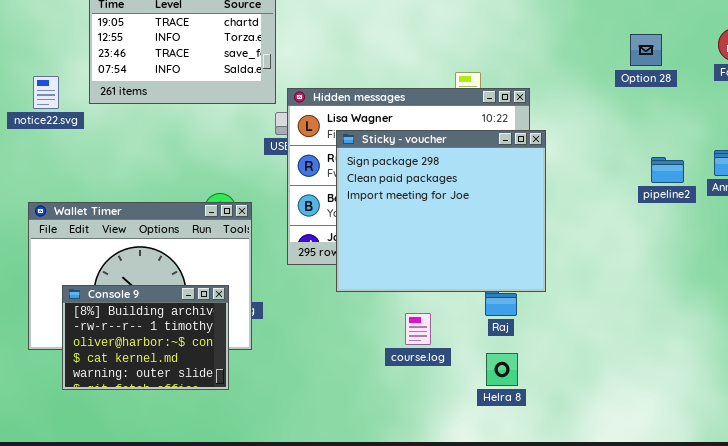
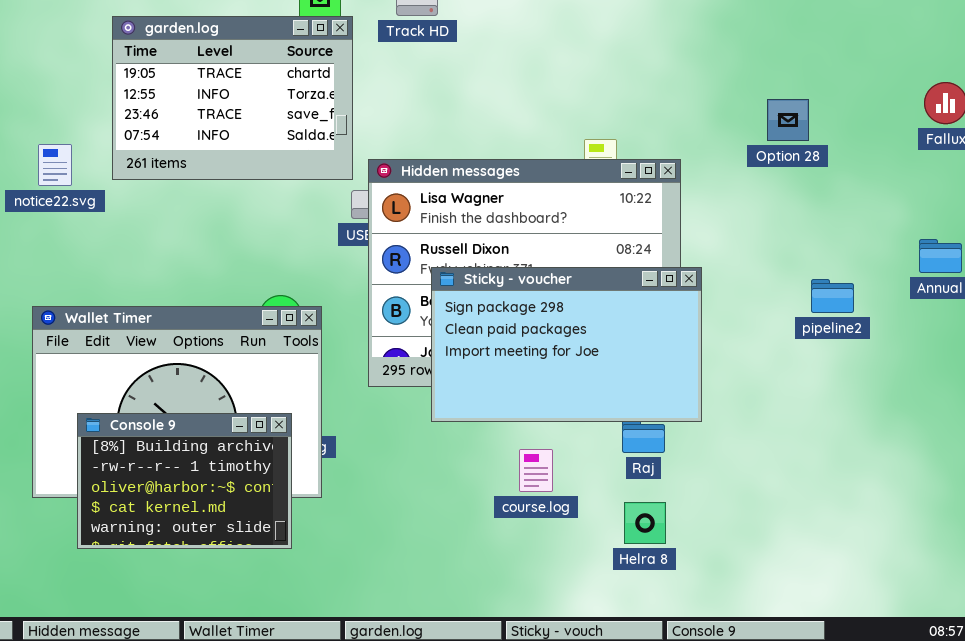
Option 28: [630,34,662,66] -> [767,99,809,141], moved
Sticky - voucher: [336,130,546,292] -> [431,267,702,422], resized
pipeline2: [651,157,684,183] -> [811,279,854,313], moved

